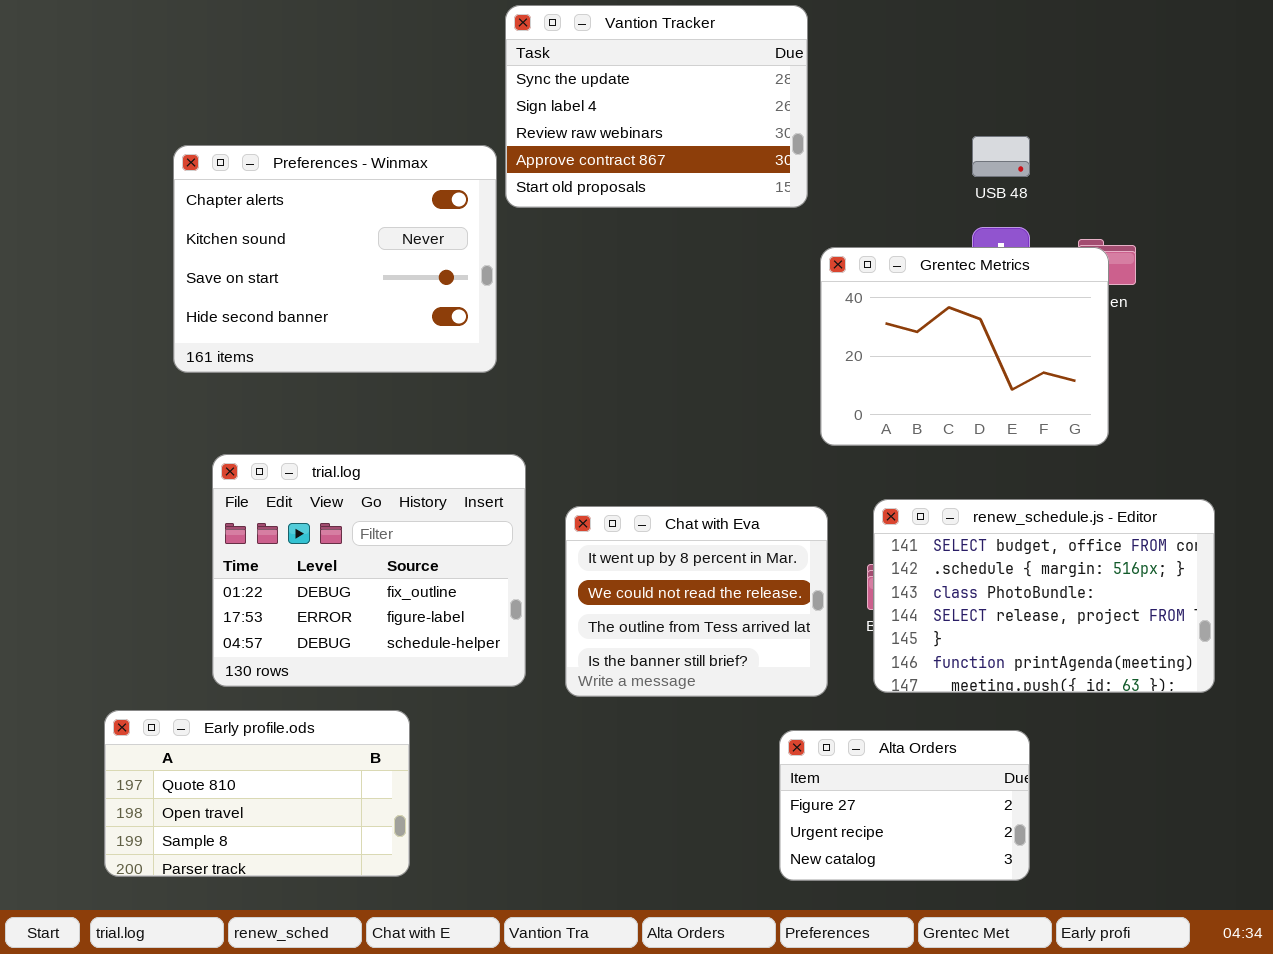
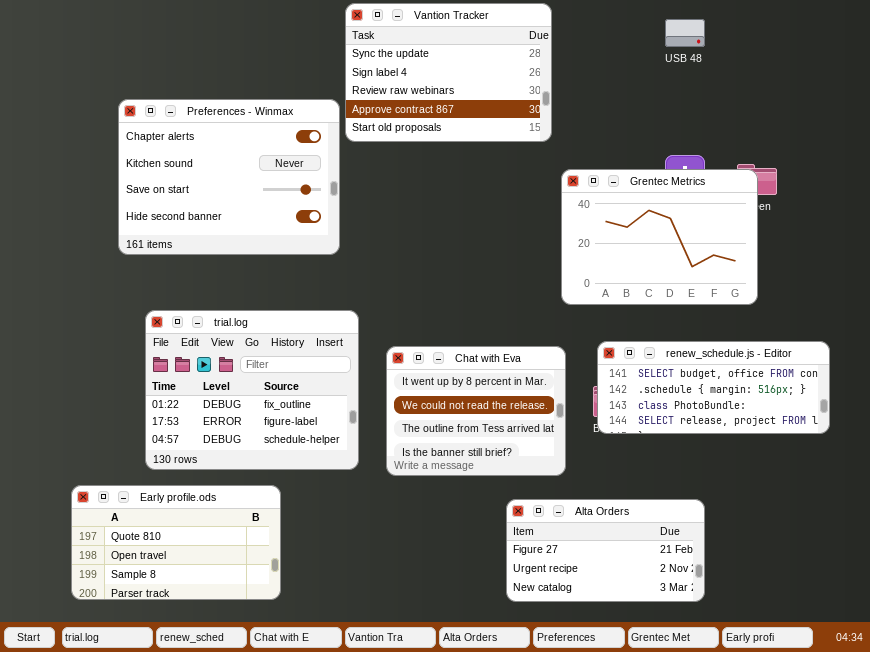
USB 48: [972,136,1030,177] -> [665,19,705,47], moved
renew_schedule.js - Editor: [873,499,1215,693] -> [597,341,830,434], resized
Alta Orders: [779,730,1030,881] -> [506,499,705,602], resized

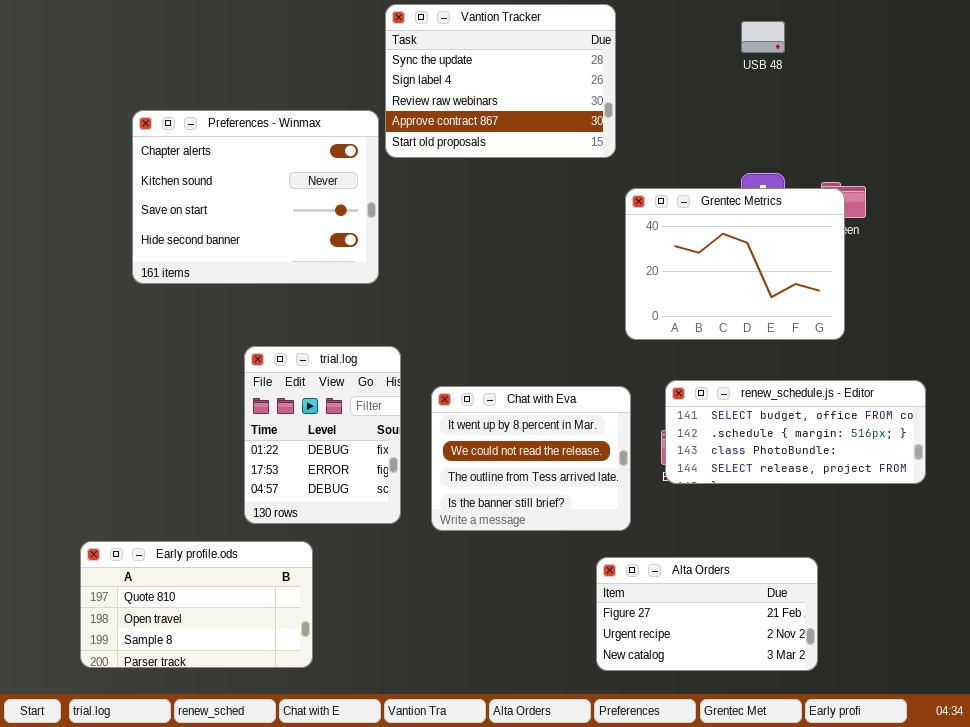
trial.log: [145,310,359,470] -> [244,346,401,524], resized
Alta Orders: [506,499,705,602] -> [596,557,818,671], moved

